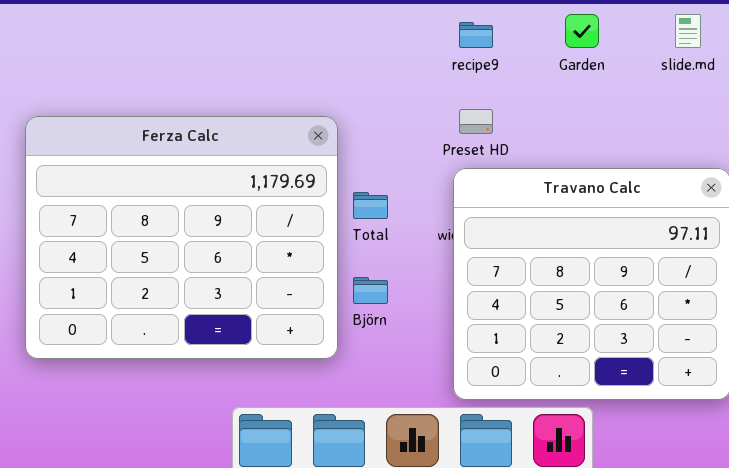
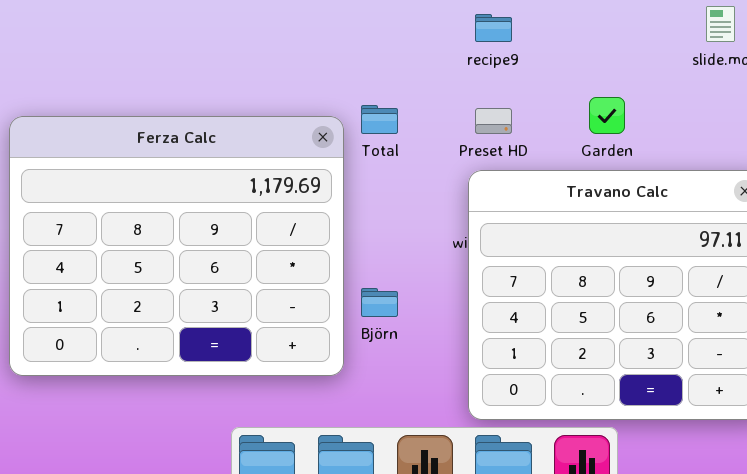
Garden: [565,14,599,48] -> [589,97,625,134], moved
Total: [353,192,388,219] -> [361,105,398,134], moved

